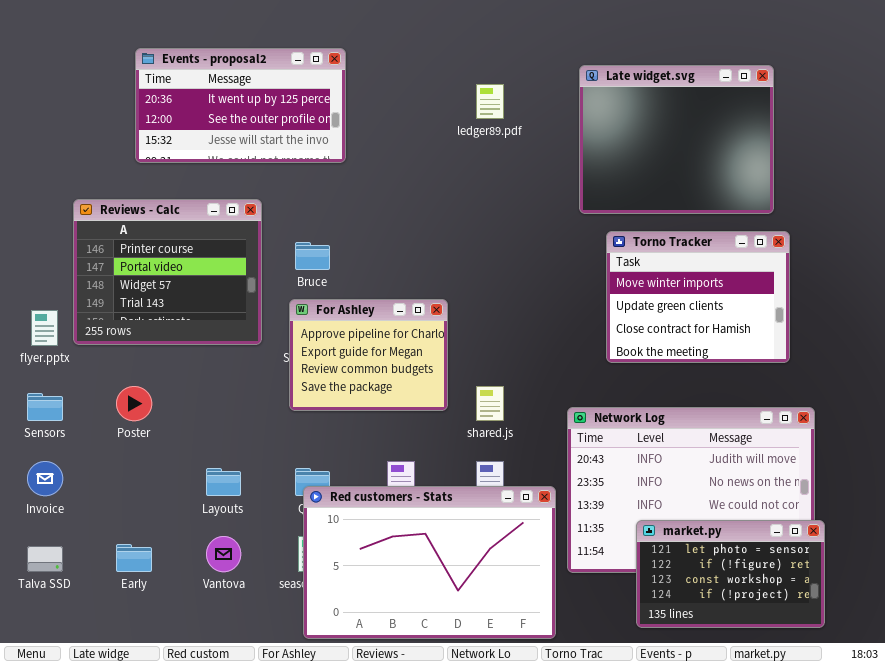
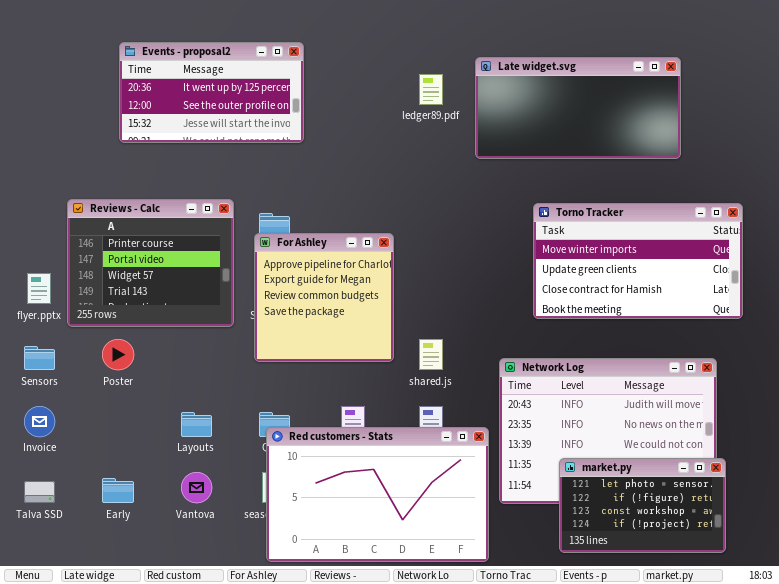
Late widget.svg: [579,65,774,214] -> [475,57,681,159], resized
Reviews - Calc: [73,199,262,345] -> [67,199,234,327], moved
Torno Tracker: [606,231,790,363] -> [533,203,743,319], resized
For Ashley: [289,299,448,411] -> [254,233,394,362], resized

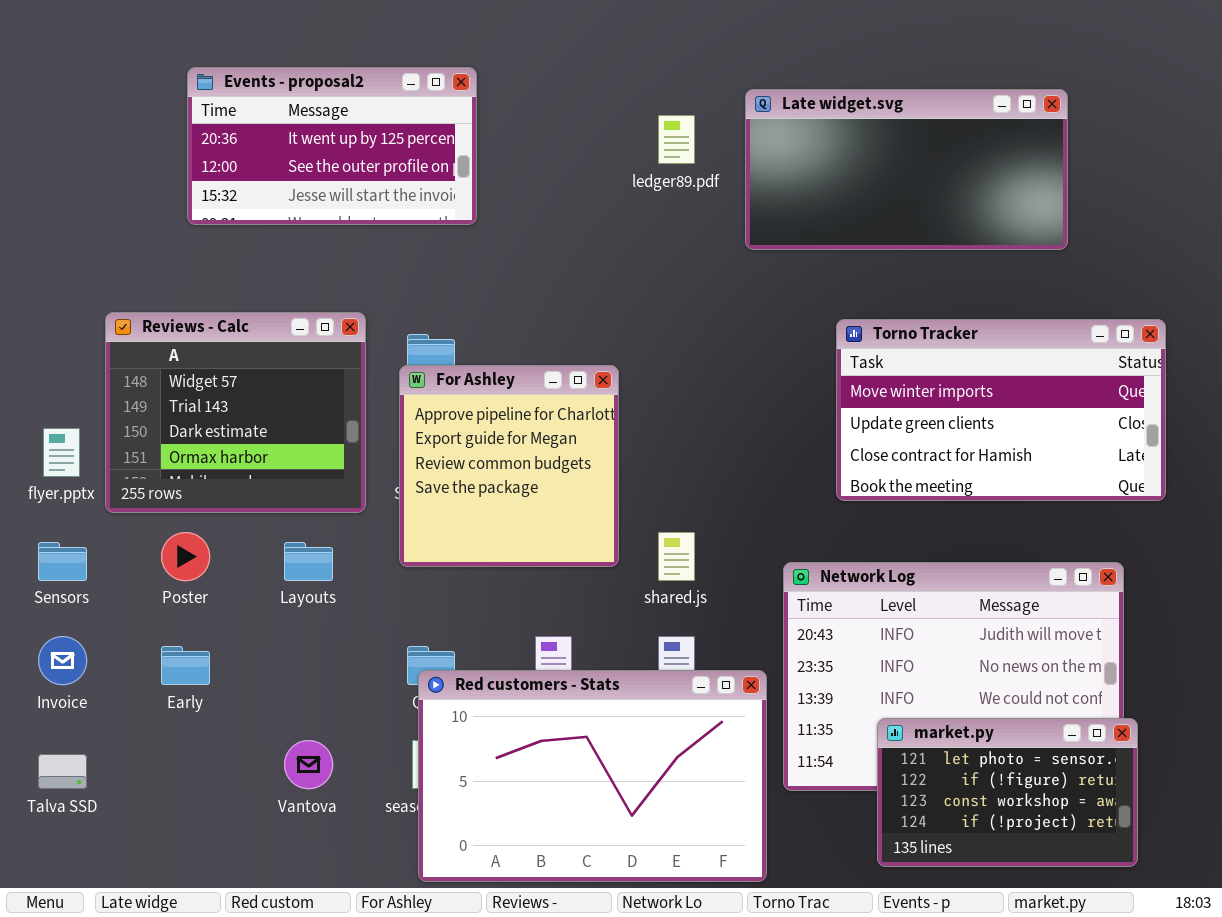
Reviews - Calc: [67,199,234,327] -> [105,312,366,513], scrolled down 2 rows
Layouts: [181,412,212,437] -> [284,542,333,581], moved
Early: [102,478,134,503] -> [161,646,210,685], moved

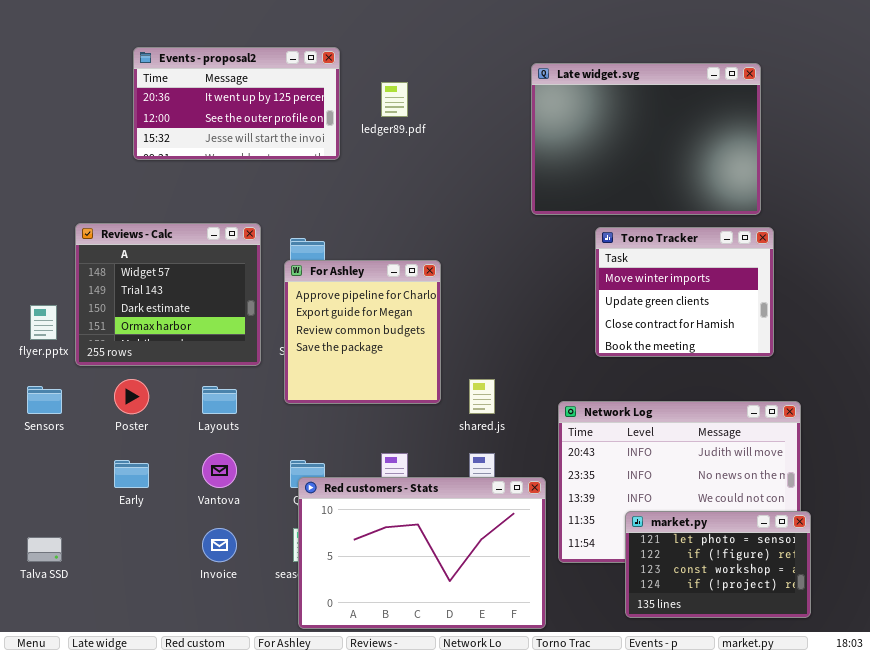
Late widget.svg: [745,89,1068,250] -> [531,63,761,215], resized
ledger89.pdf: [658,115,695,164] -> [381,82,408,117], moved
Torno Tracker: [836,319,1166,501] -> [595,227,774,357], resized
Invoice: [38,636,87,685] -> [202,528,237,562], moved
Vantova: [284,740,333,789] -> [202,453,237,488], moved

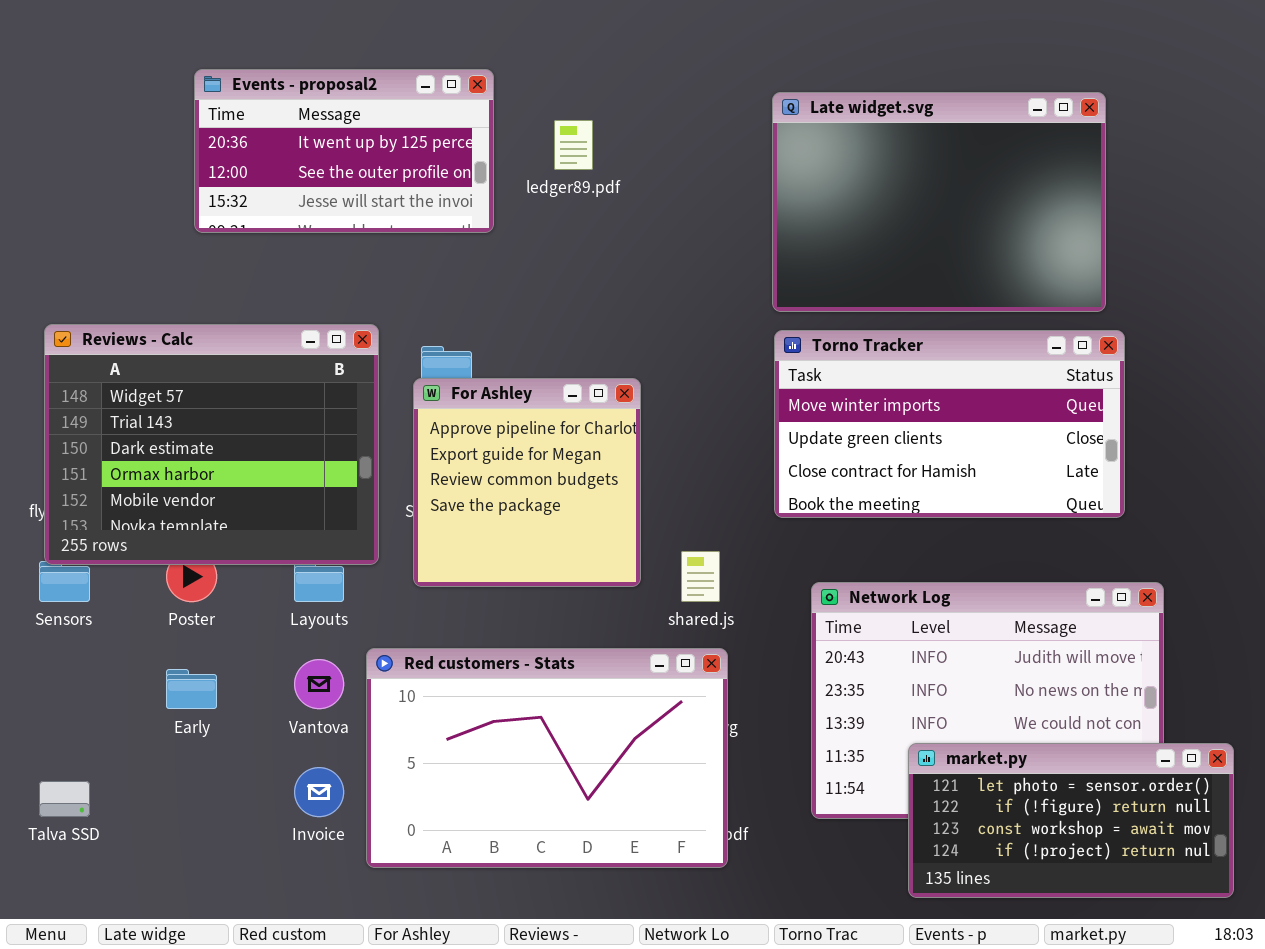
Reviews - Calc: [75,223,261,366] -> [44,324,379,565], resized
Torno Tracker: [595,227,774,357] -> [774,330,1125,518], resized
Red customers - Stats: [298,477,546,629] -> [366,648,728,868], moved
market.py: [625,511,811,618] -> [908,743,1234,898], resized

